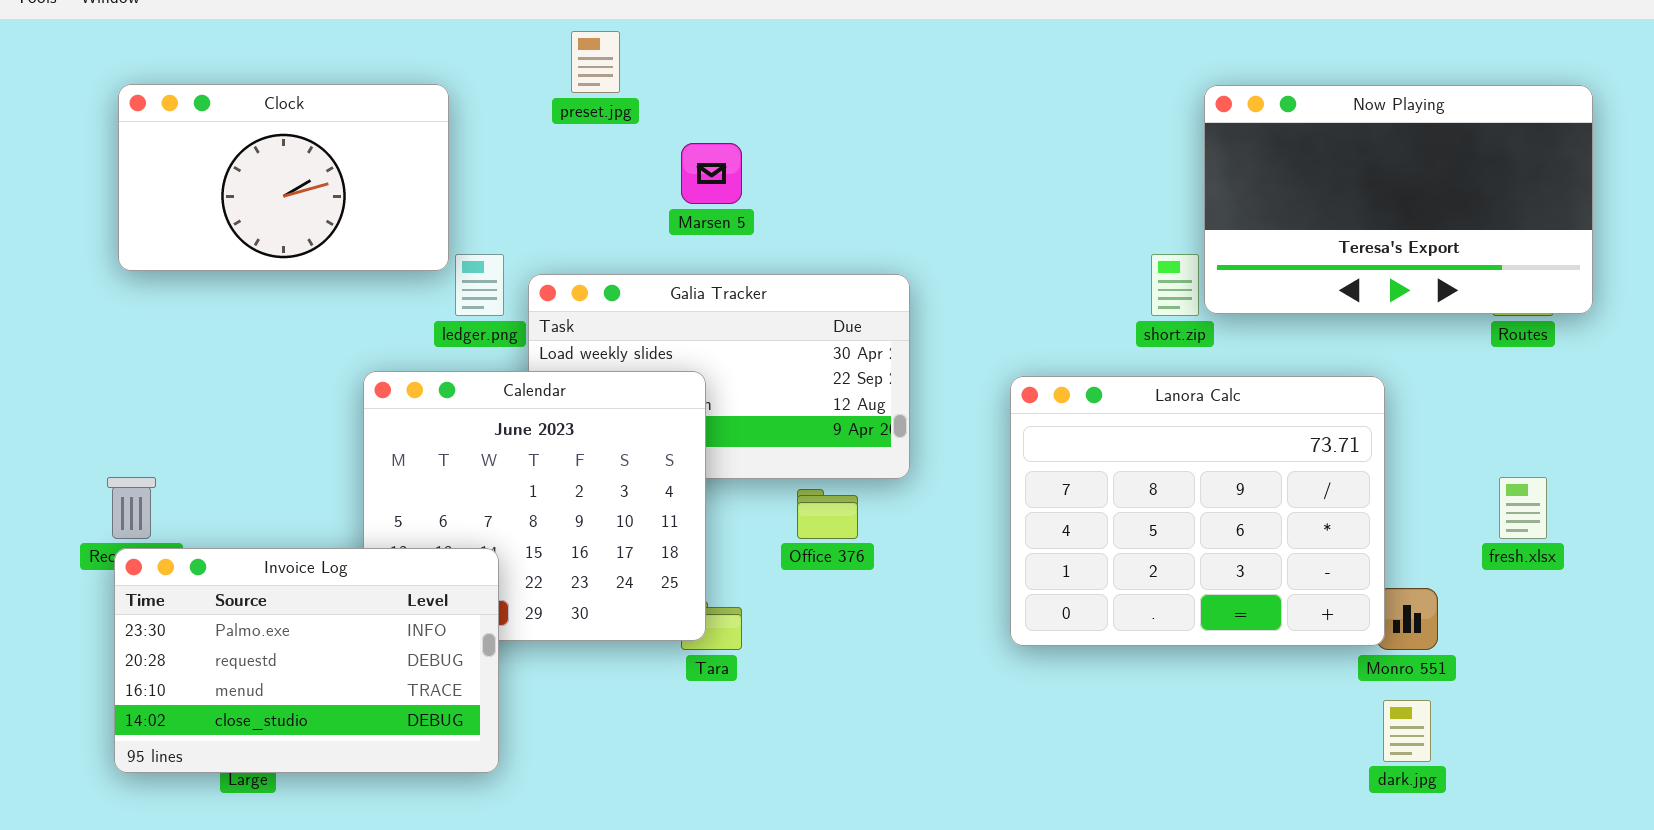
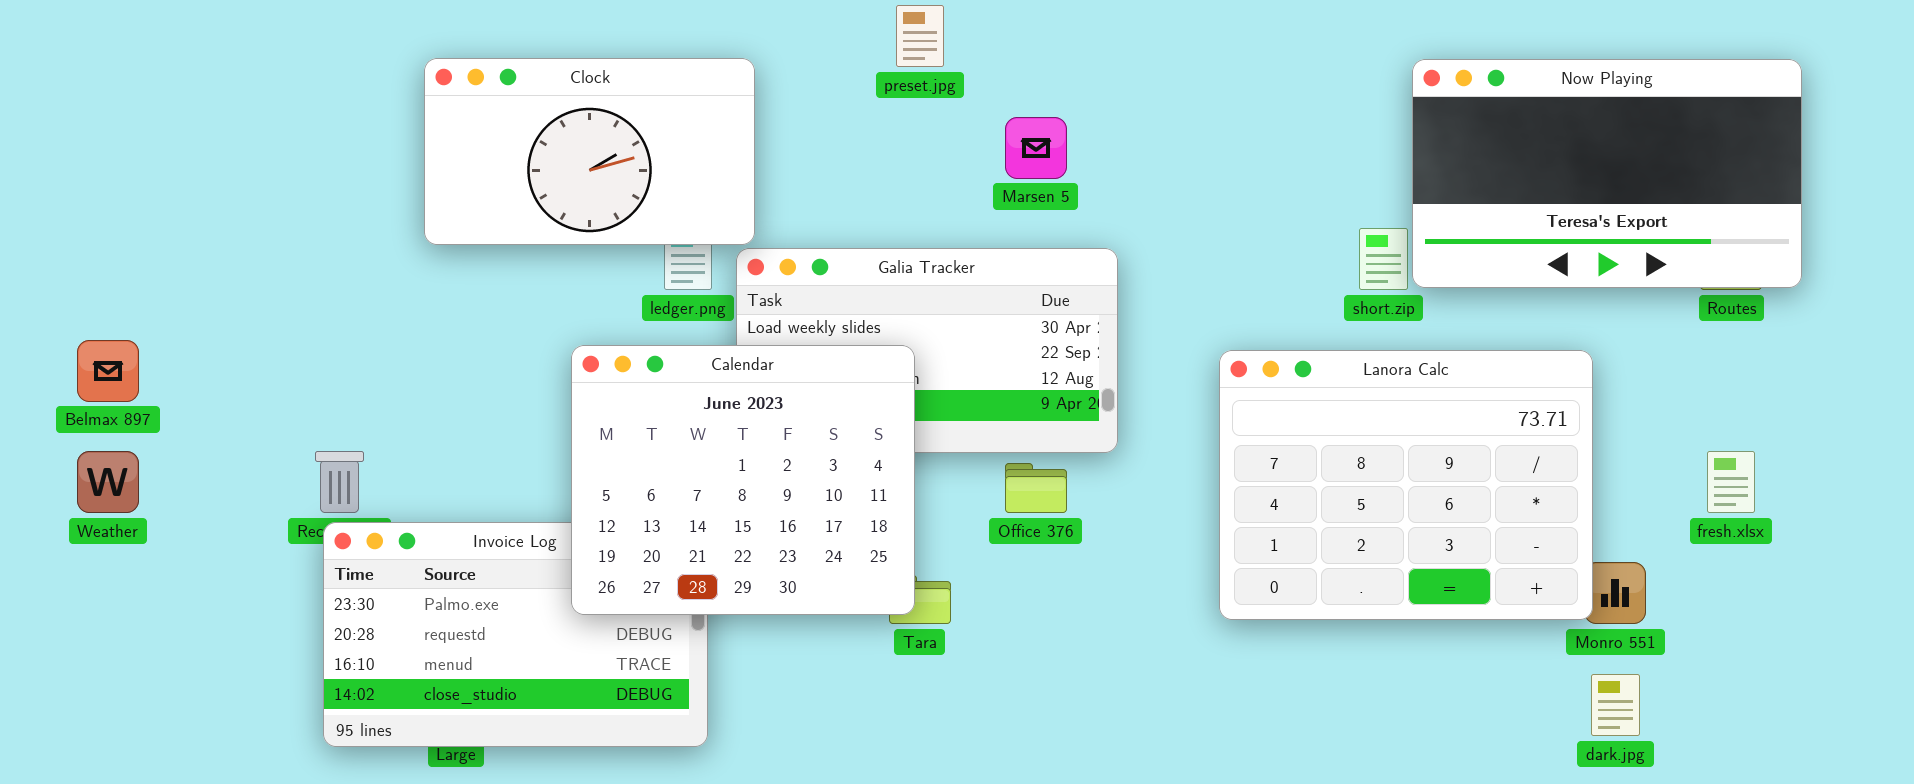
preset.jpg: [571,31,620,93] -> [896,5,944,67], moved
Clock: [118,84,449,271] -> [424,58,755,245], moved
Marsen 5: [681,143,742,204] -> [1005,117,1067,179], moved
Calendar: [363,371,706,641] -> [571,345,915,615], raised

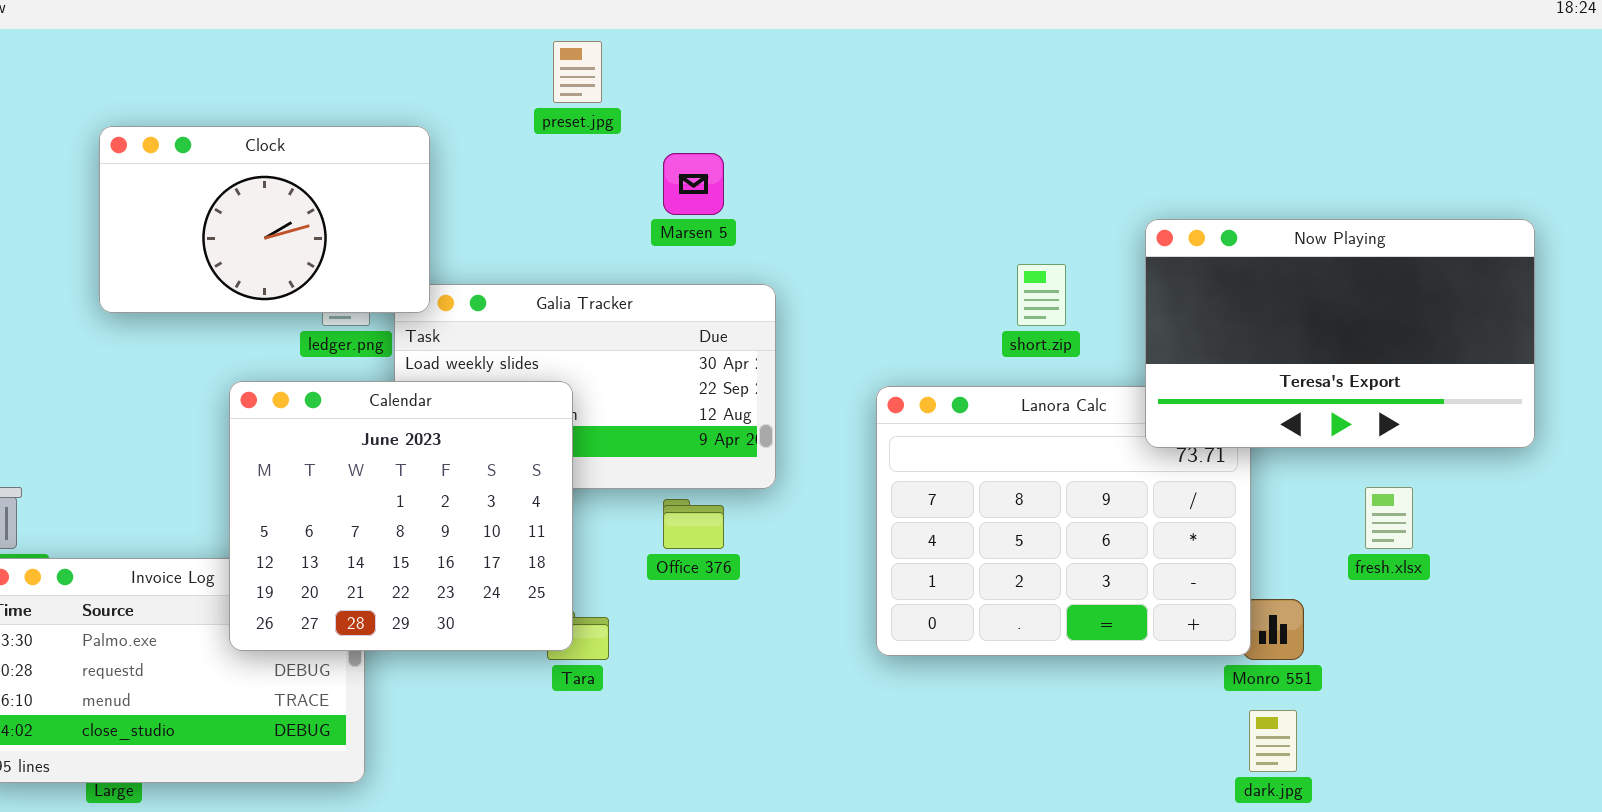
Clock: [424,58,755,245] -> [99,126,430,313], moved
Now Playing: [1412,59,1802,288] -> [1145,219,1535,448], moved

